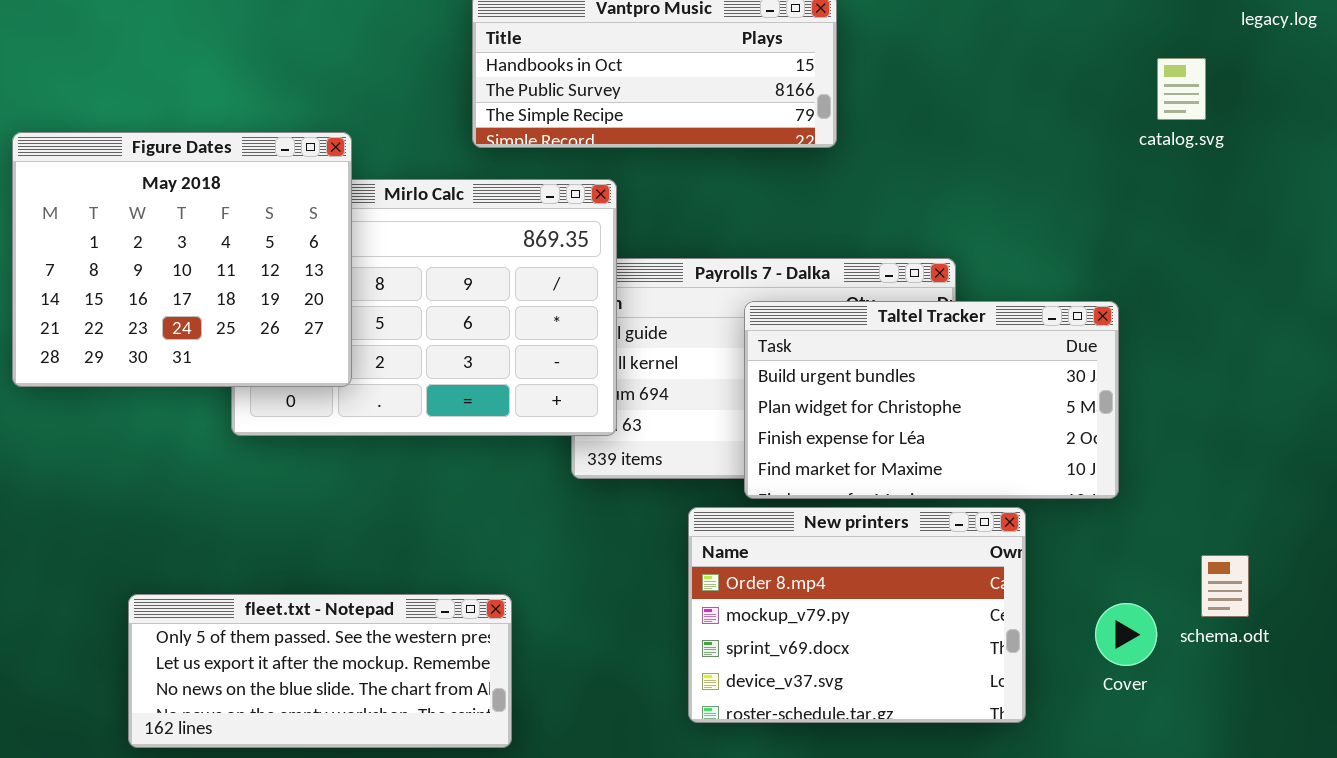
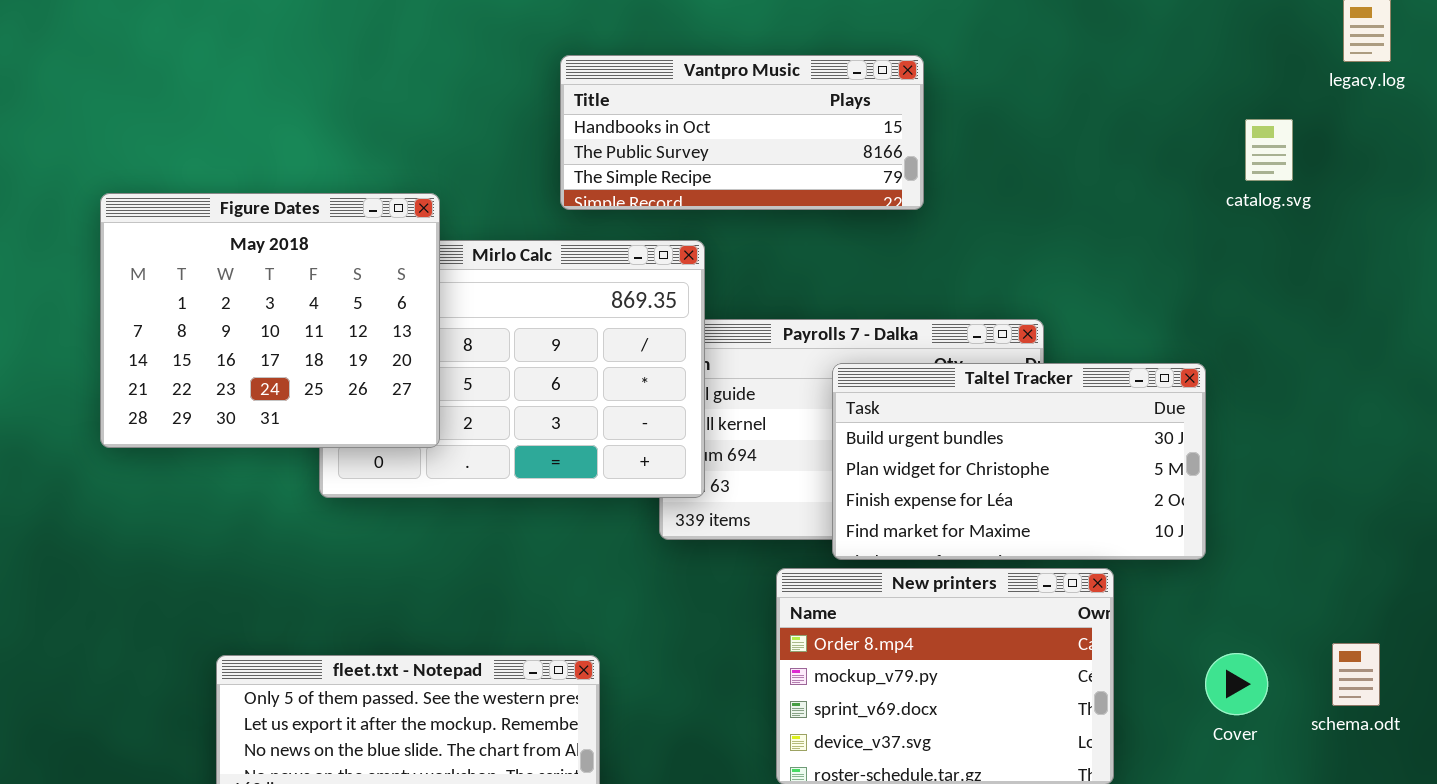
schema.odt: [1201,555,1249,617] -> [1332,643,1380,706], moved
Cover: [1095,603,1157,666] -> [1205,653,1268,715], moved

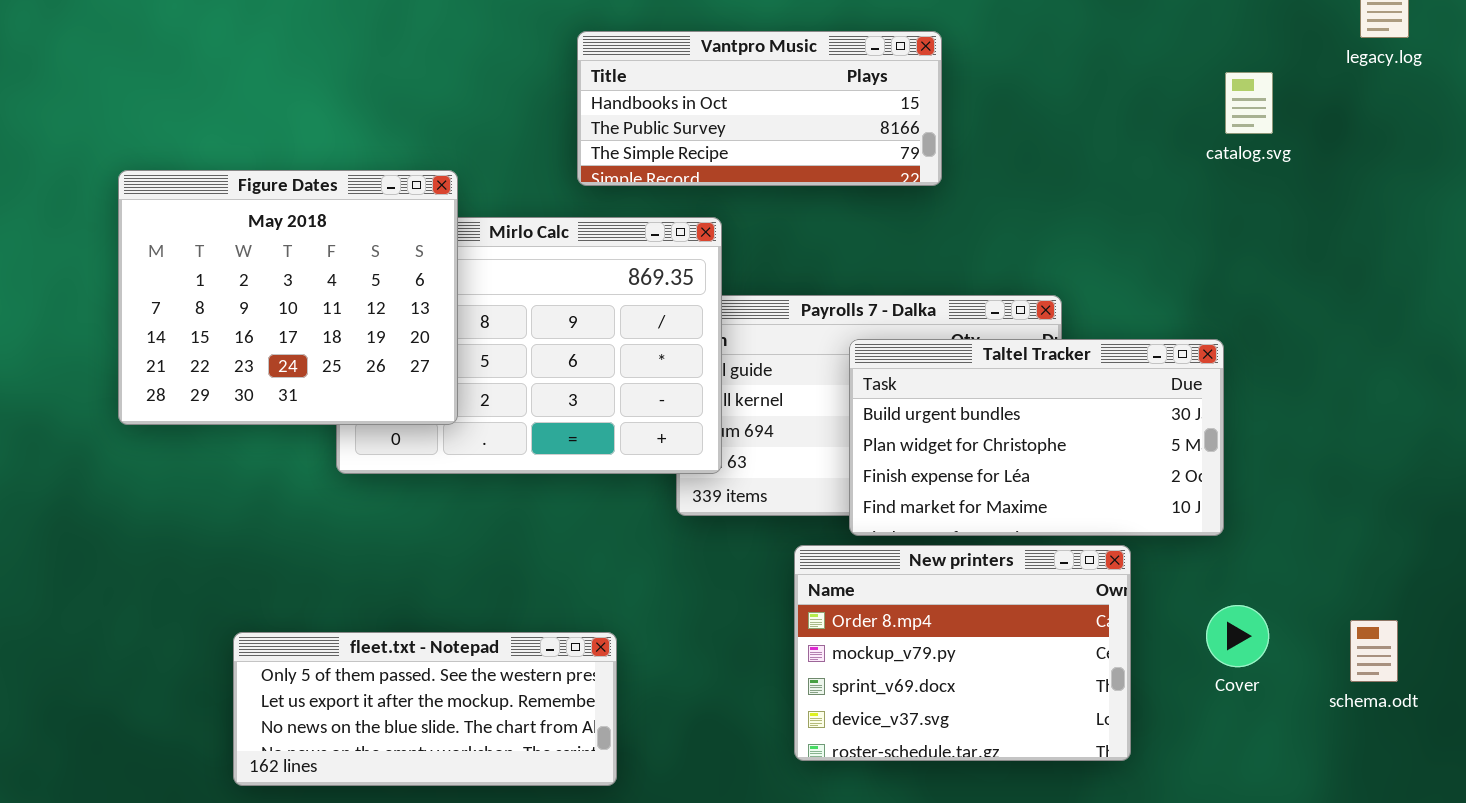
catalog.svg: [1245,119,1293,181] -> [1225,72,1273,134], moved
Cover: [1205,653,1268,715] -> [1206,605,1269,667], moved

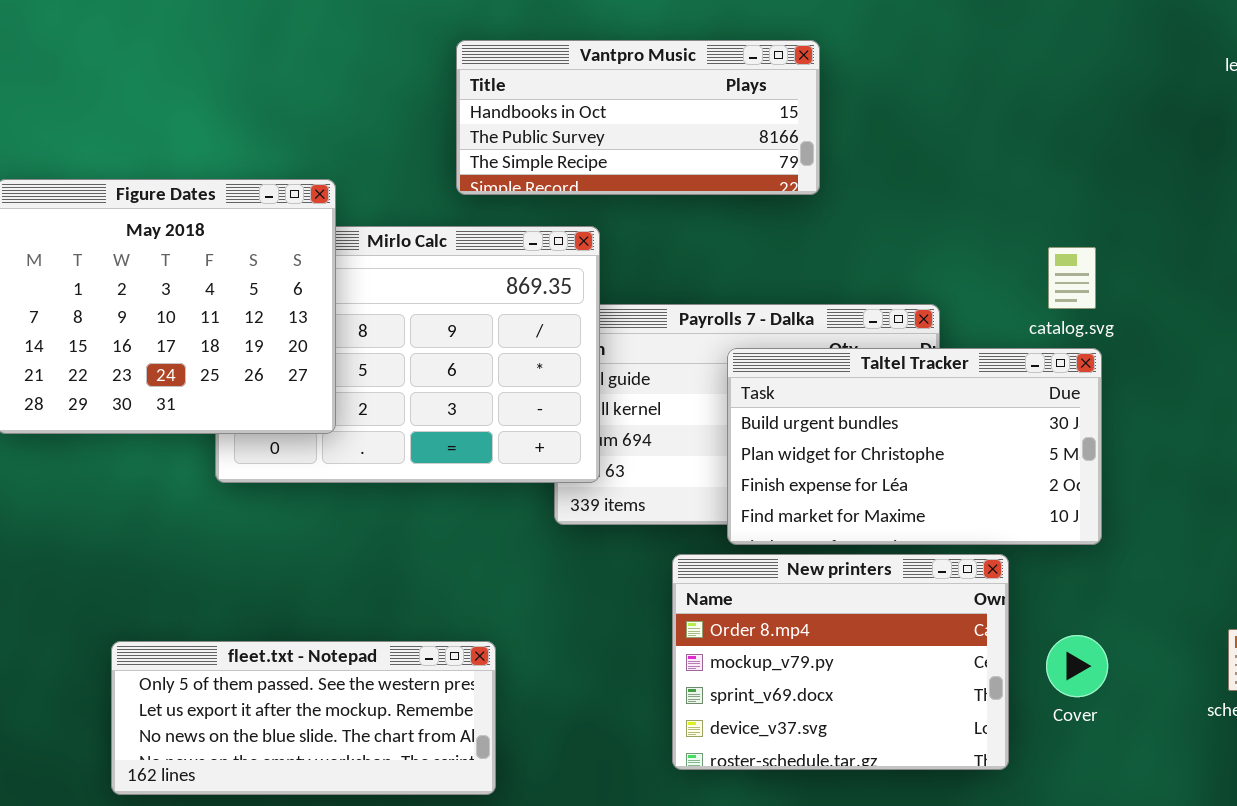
catalog.svg: [1225,72,1273,134] -> [1048,247,1096,309], moved
Cover: [1206,605,1269,667] -> [1046,635,1108,697], moved

